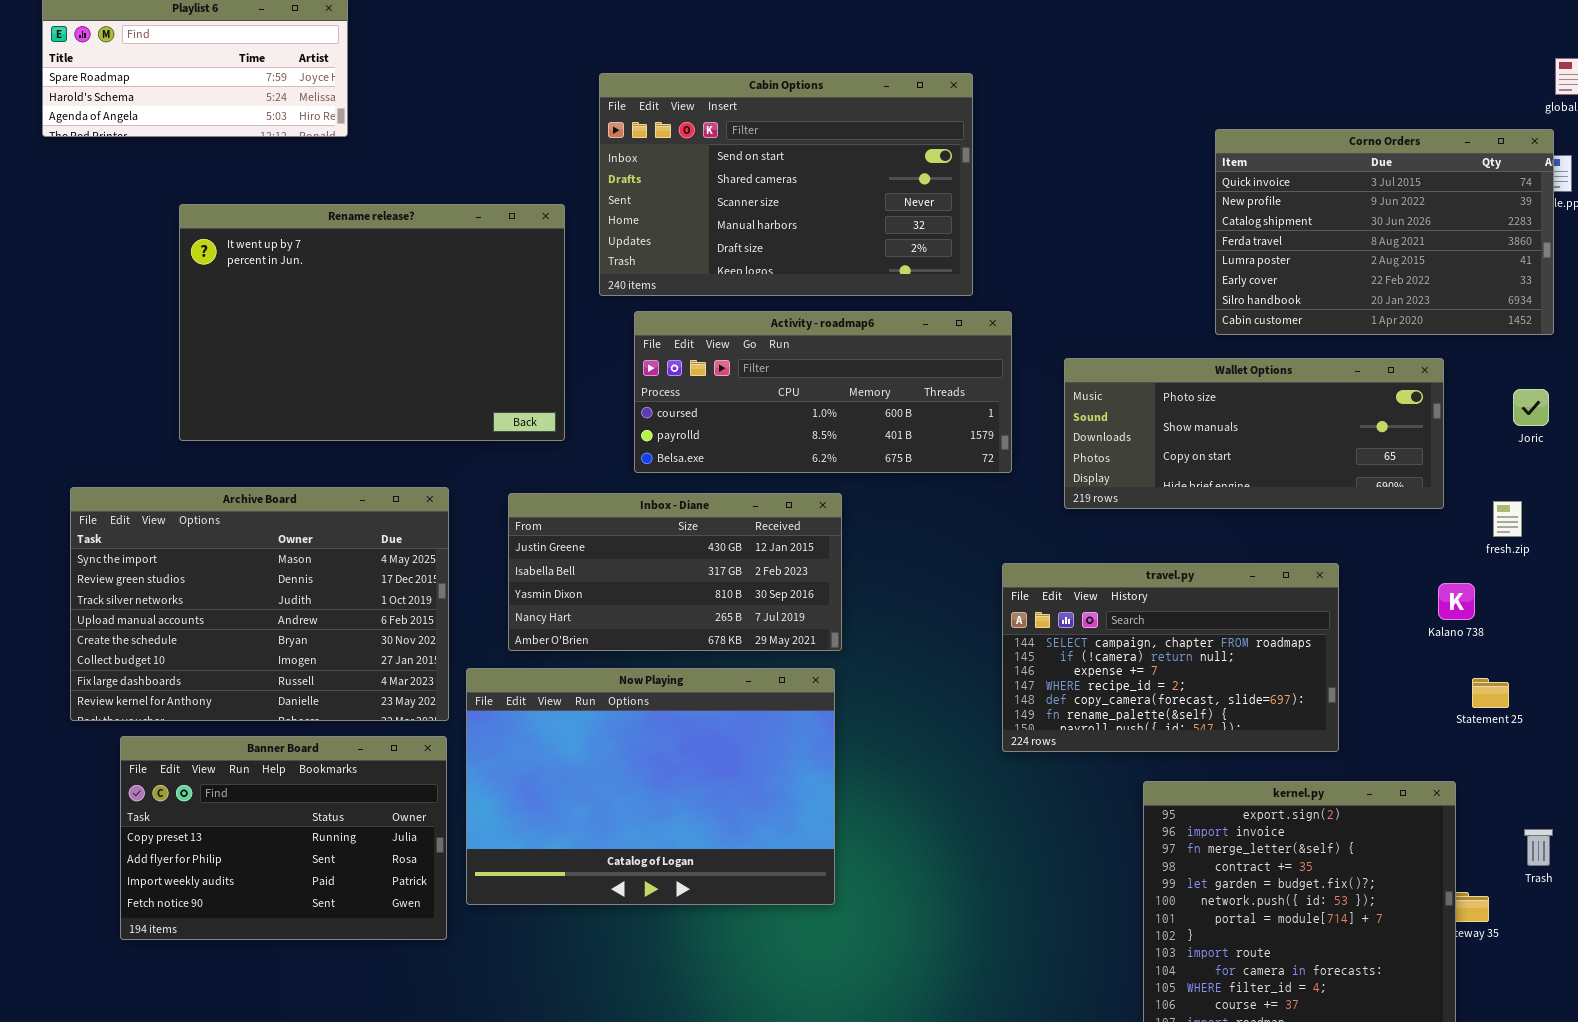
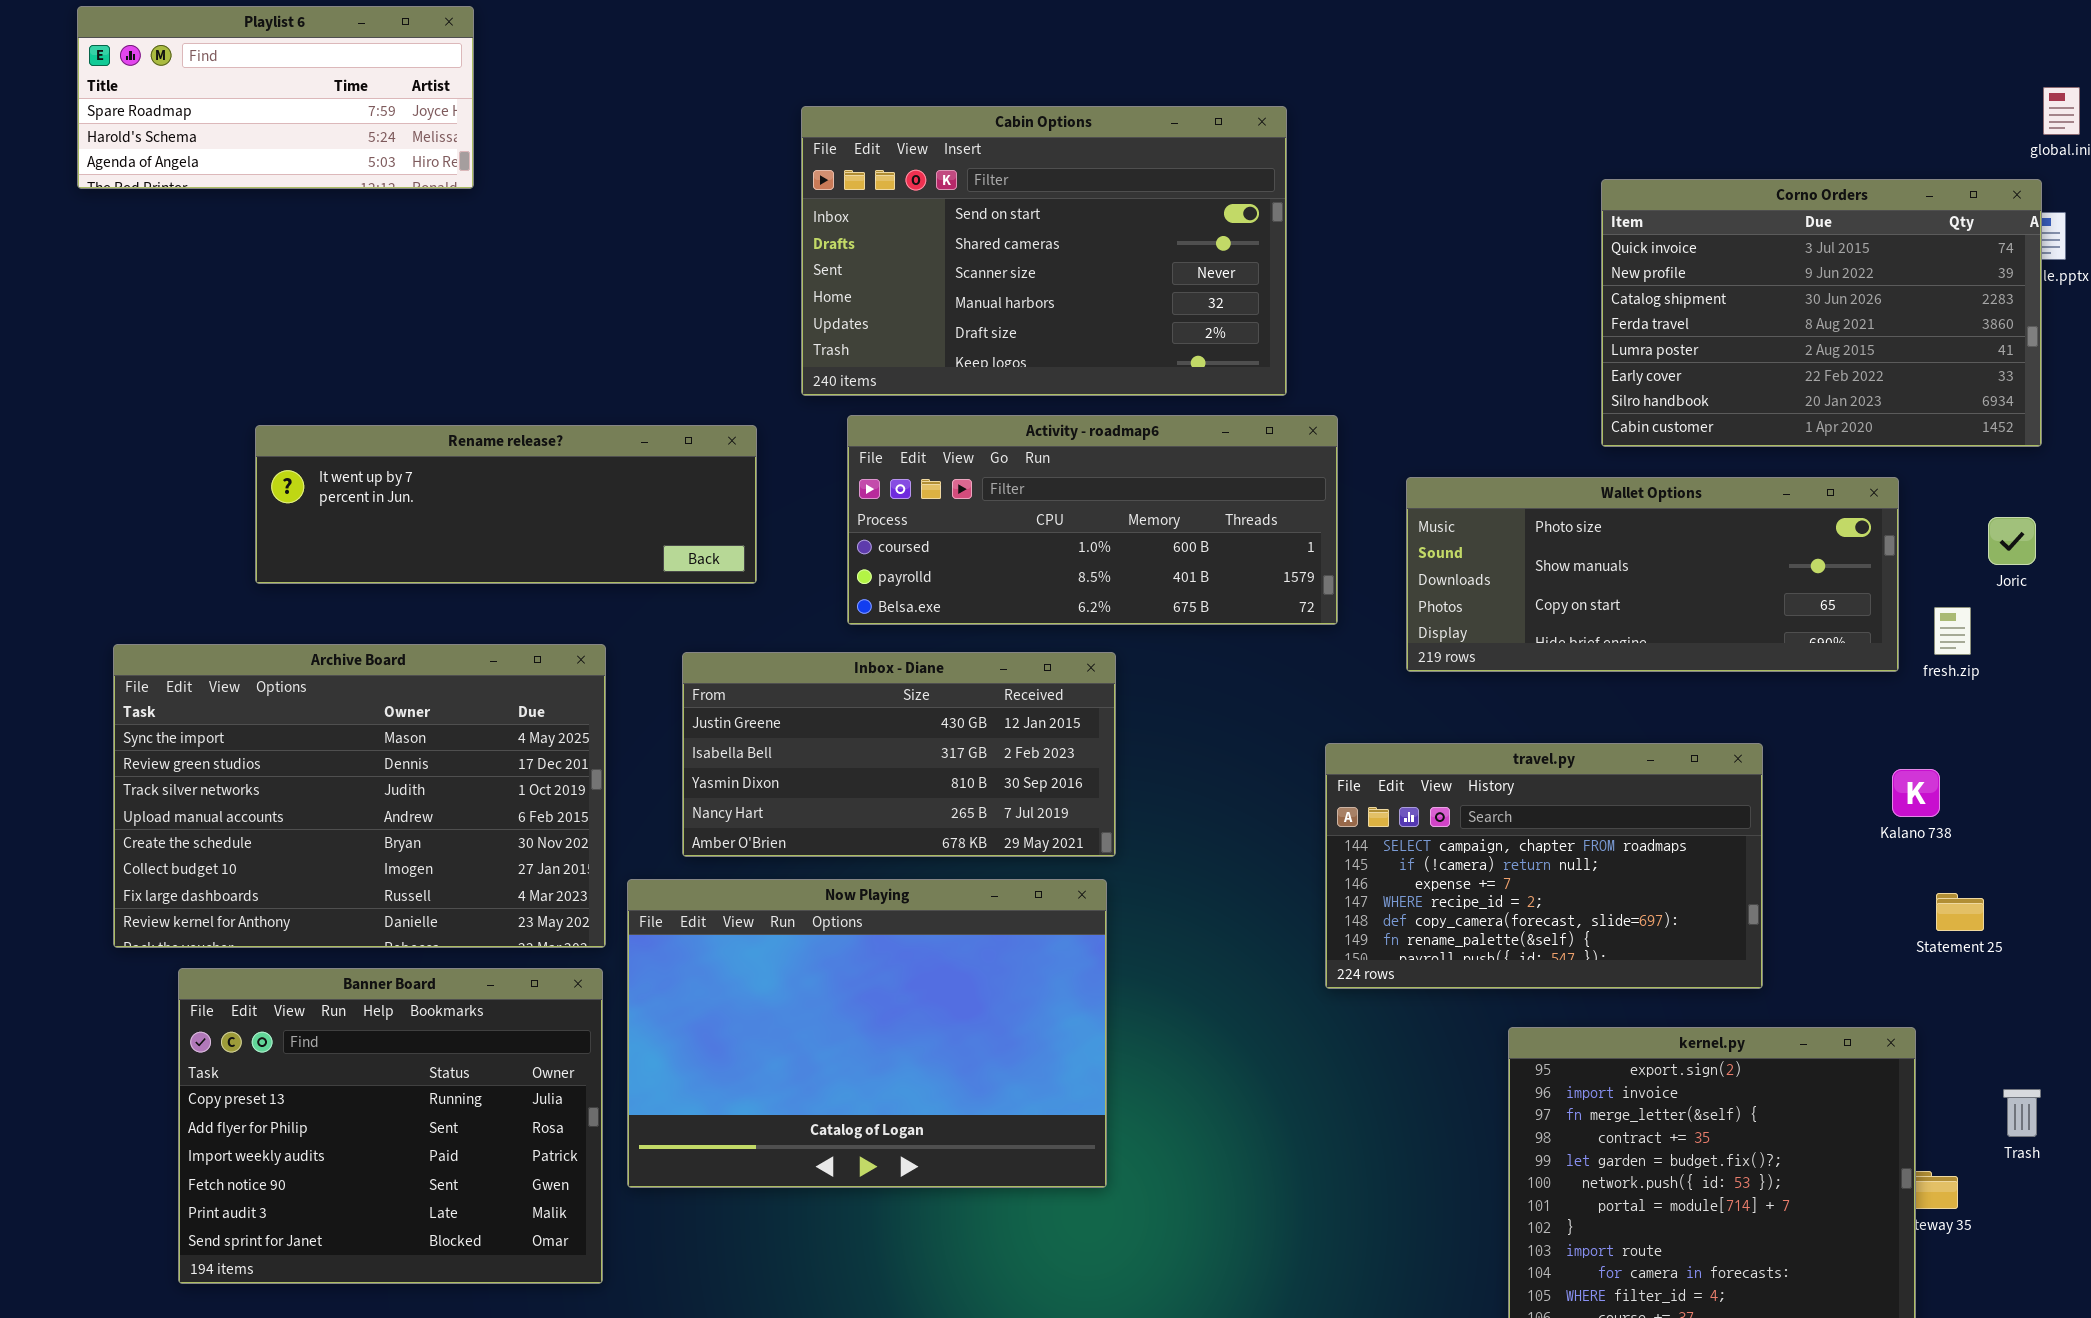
Rename release?: [179,204,565,441] -> [255,425,757,584], resized
fresh.zip: [1493,501,1522,537] -> [1934,607,1971,655], moved
Banner Board: [120,736,447,940] -> [178,968,603,1284], resized

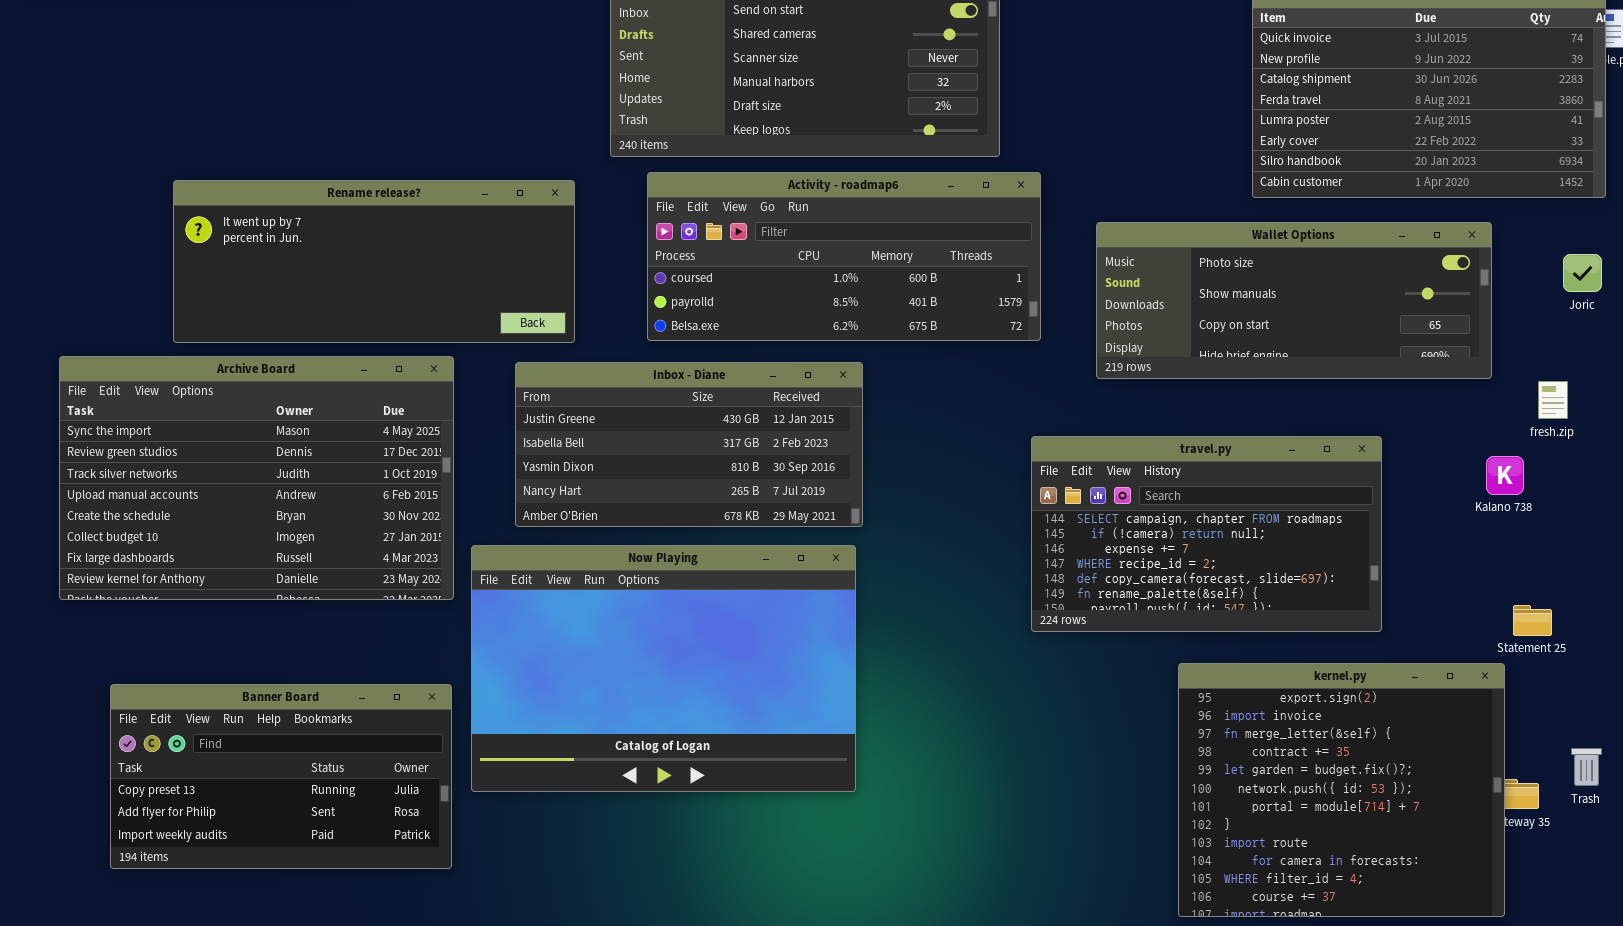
Rename release?: [255,425,757,584] -> [173,180,575,343], resized
fresh.zip: [1934,607,1971,655] -> [1538,381,1568,419], moved
Statement 25: [1936,893,1984,931] -> [1513,605,1552,636], moved
Banner Board: [178,968,603,1284] -> [110,684,452,869], resized
Trash: [2003,1089,2041,1137] -> [1571,748,1602,786], moved

